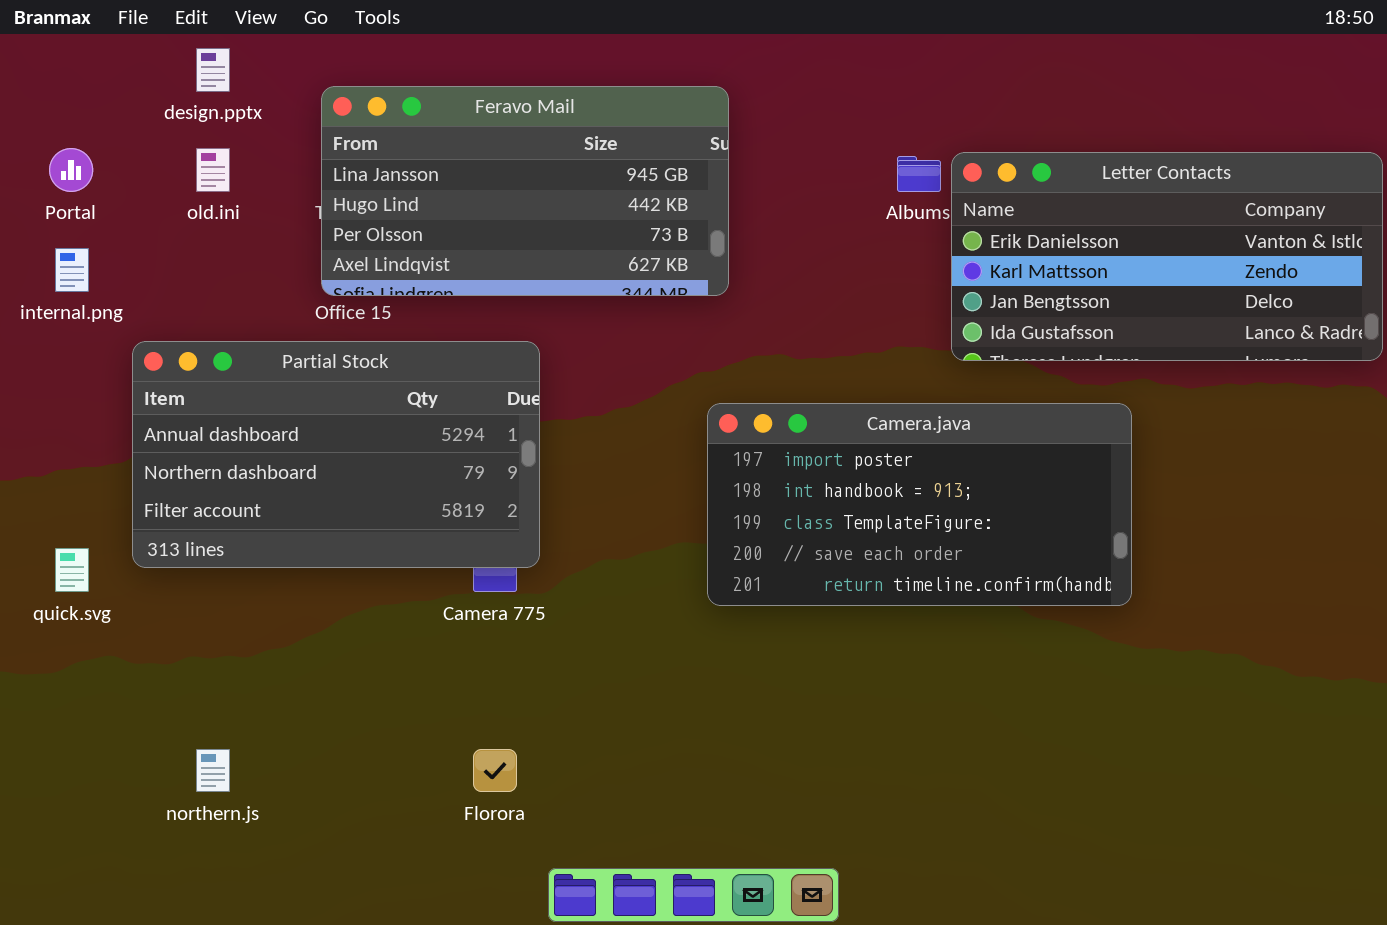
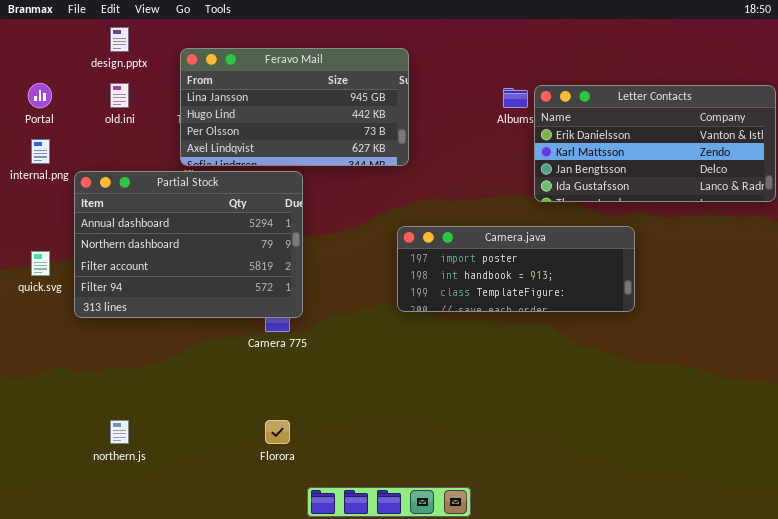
Partial Stock: [132,341,540,568] -> [74,171,303,318], resized
Camera.java: [707,403,1132,606] -> [397,226,635,312], resized
quick.svg: [55,548,89,592] -> [31,251,50,276], moved

